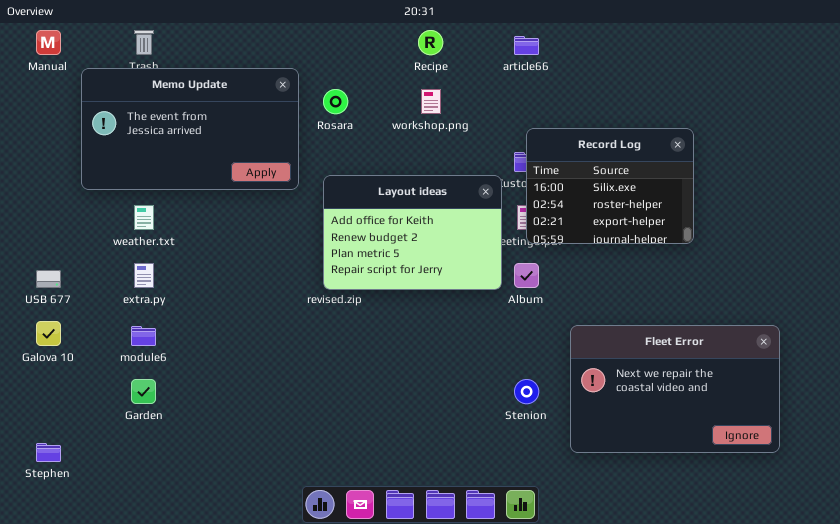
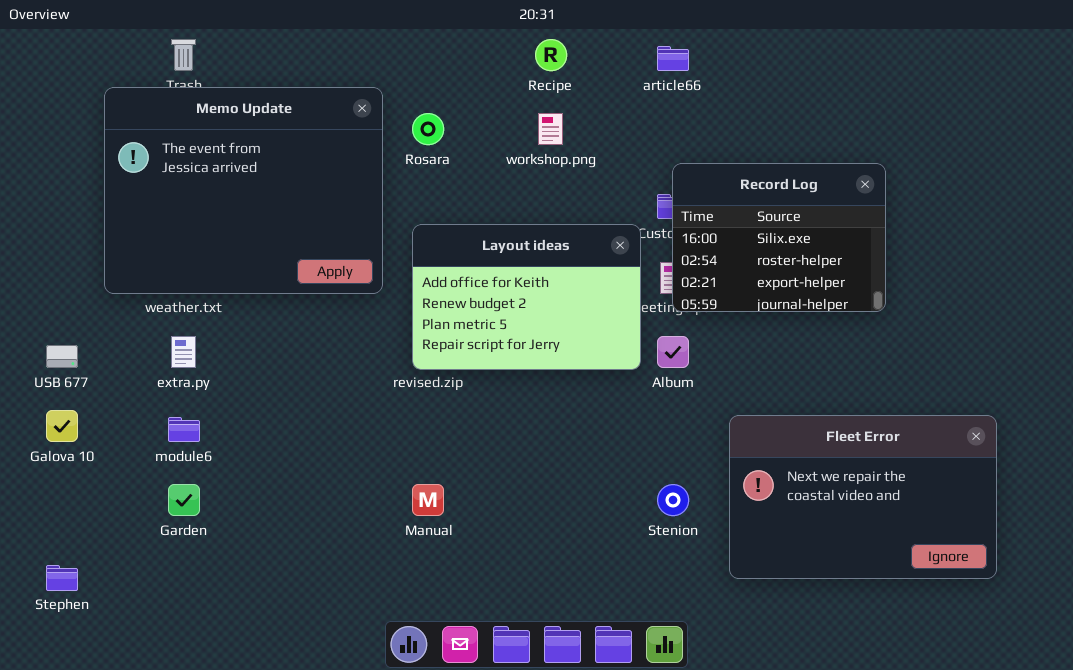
Manual: [36,30,61,55] -> [412,484,444,516], moved
Memo Update: [81,68,299,190] -> [104,87,383,294], resized

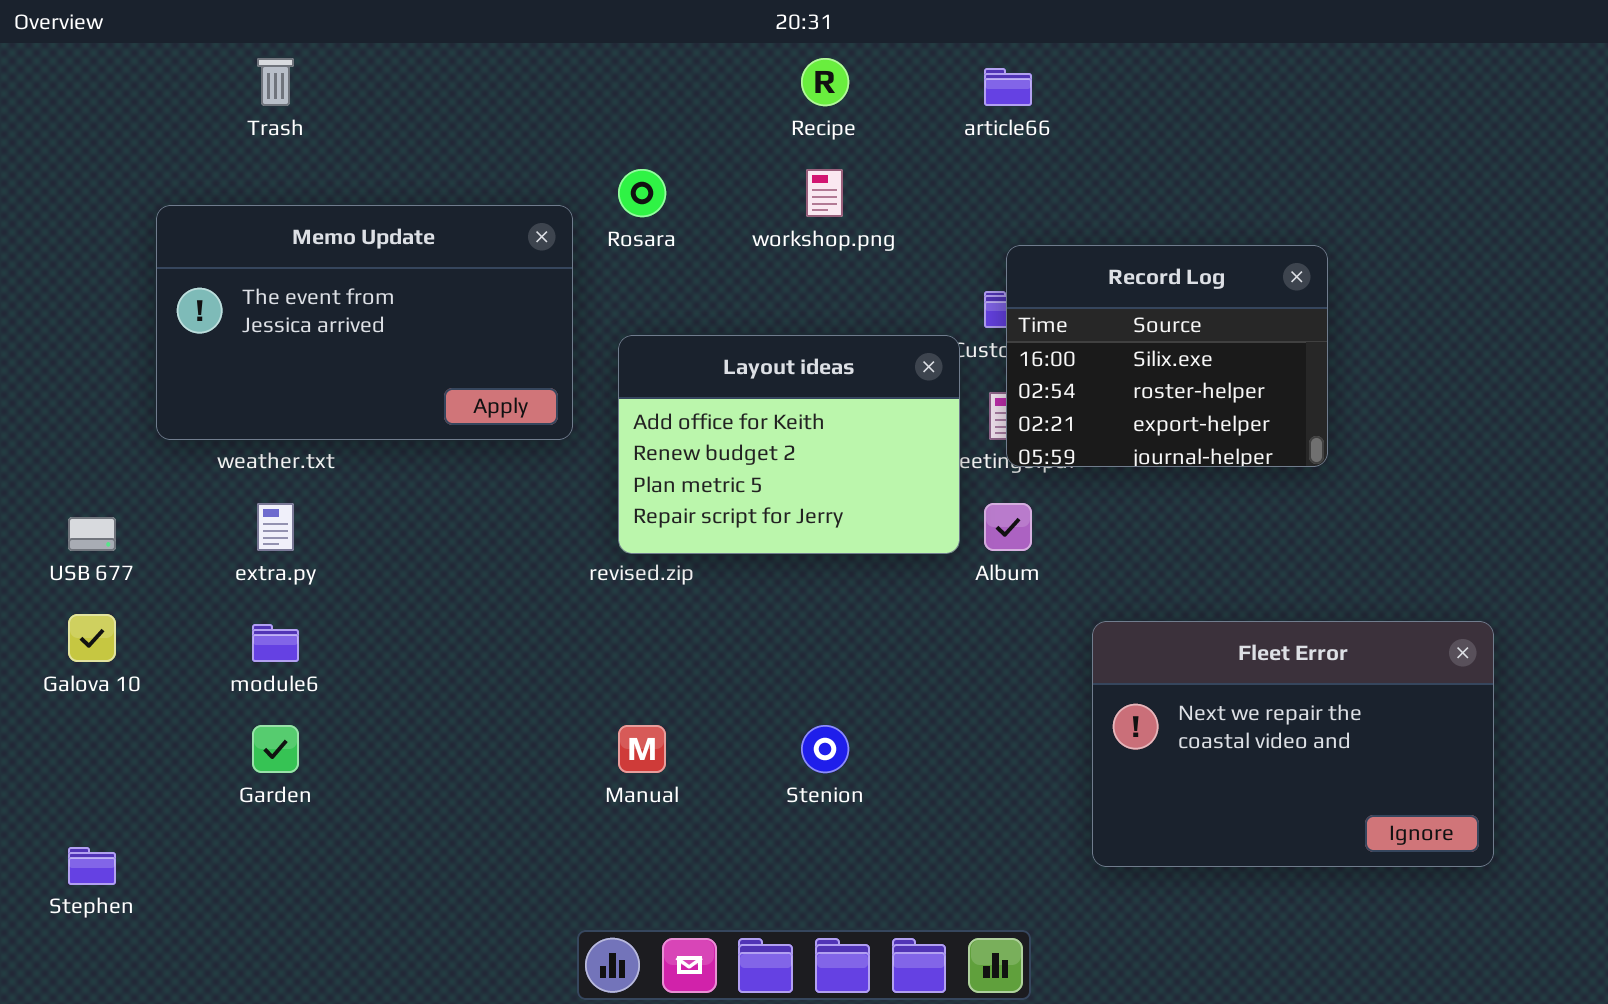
Memo Update: [104,87,383,294] -> [156,205,573,440], resized
Stenion: [657,484,689,516] -> [801,725,849,773], moved

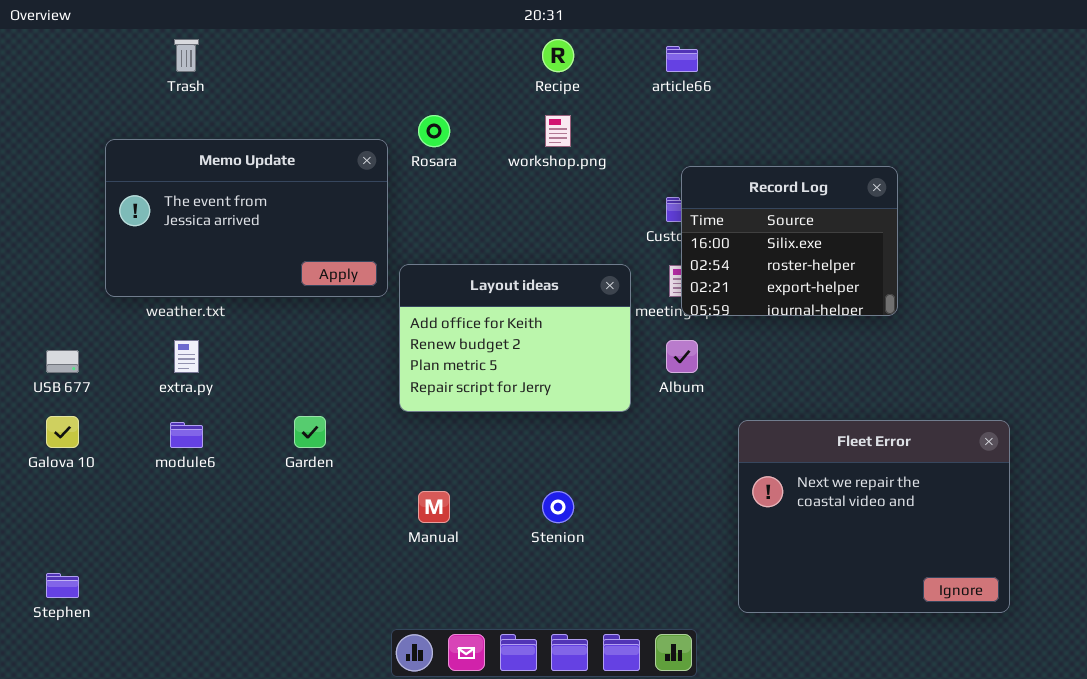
Layout ideas: [618,335,960,554] -> [399,264,631,412], moved
Fleet Error: [1092,621,1494,867] -> [738,420,1010,613], resized
Garden: [252,725,299,773] -> [294,416,326,448], moved

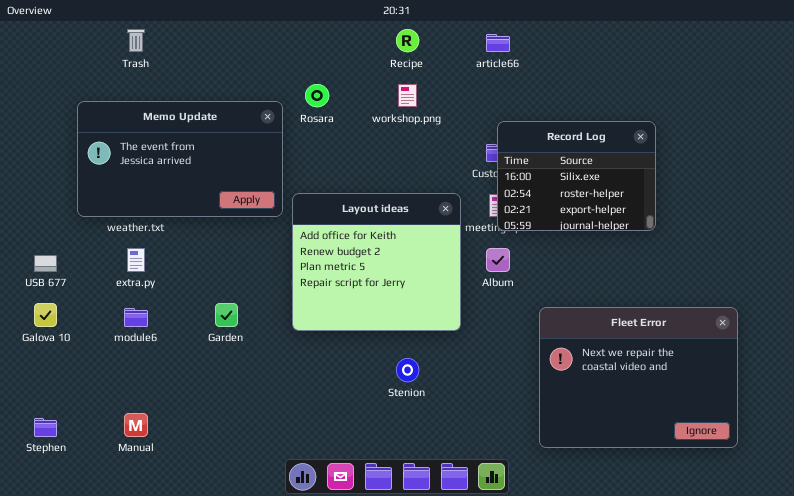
Layout ideas: [399,264,631,412] -> [292,193,461,331], resized
Manual: [418,491,450,523] -> [124,413,148,437], moved

